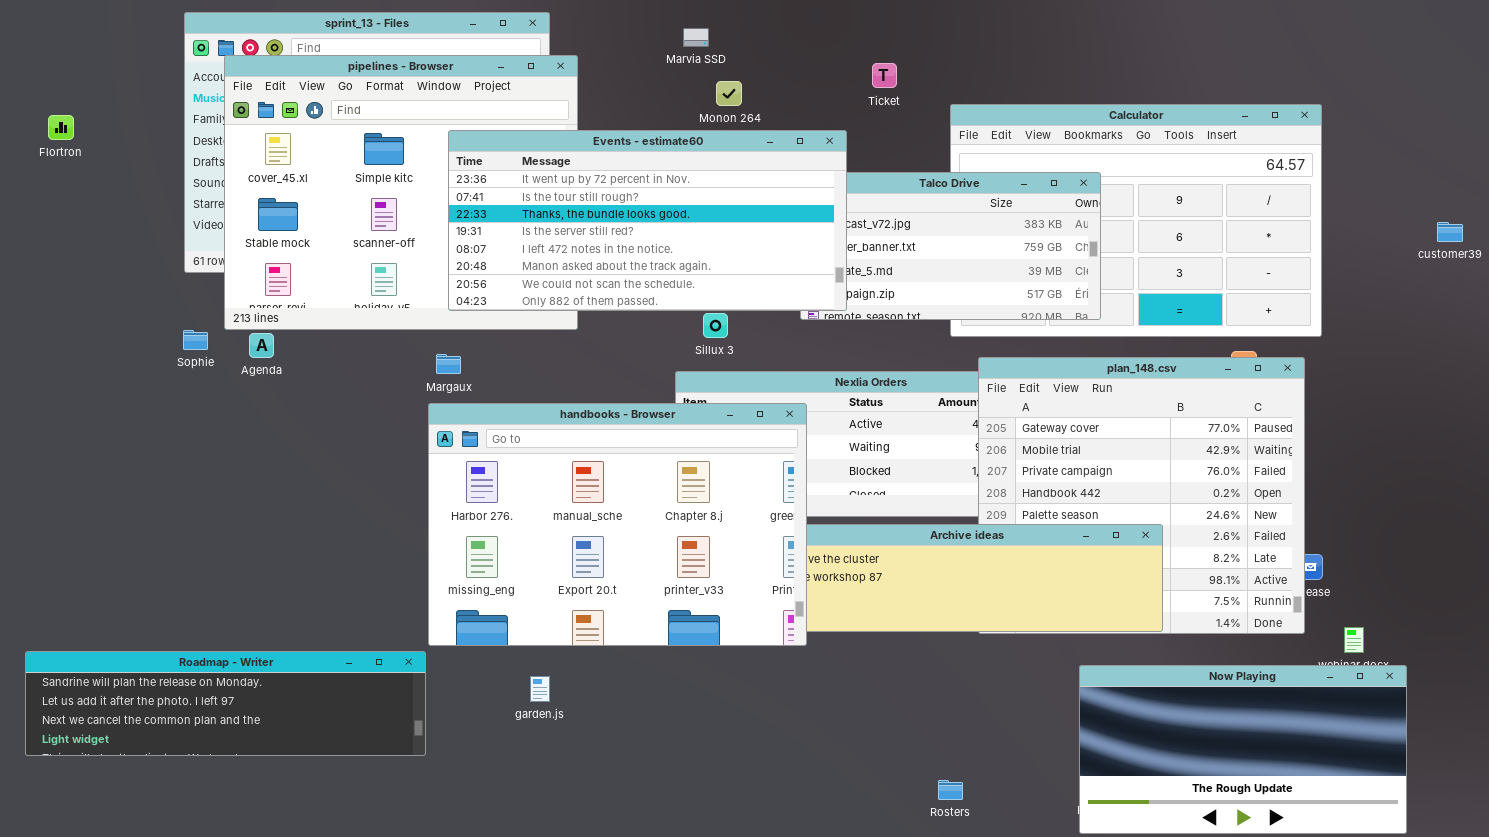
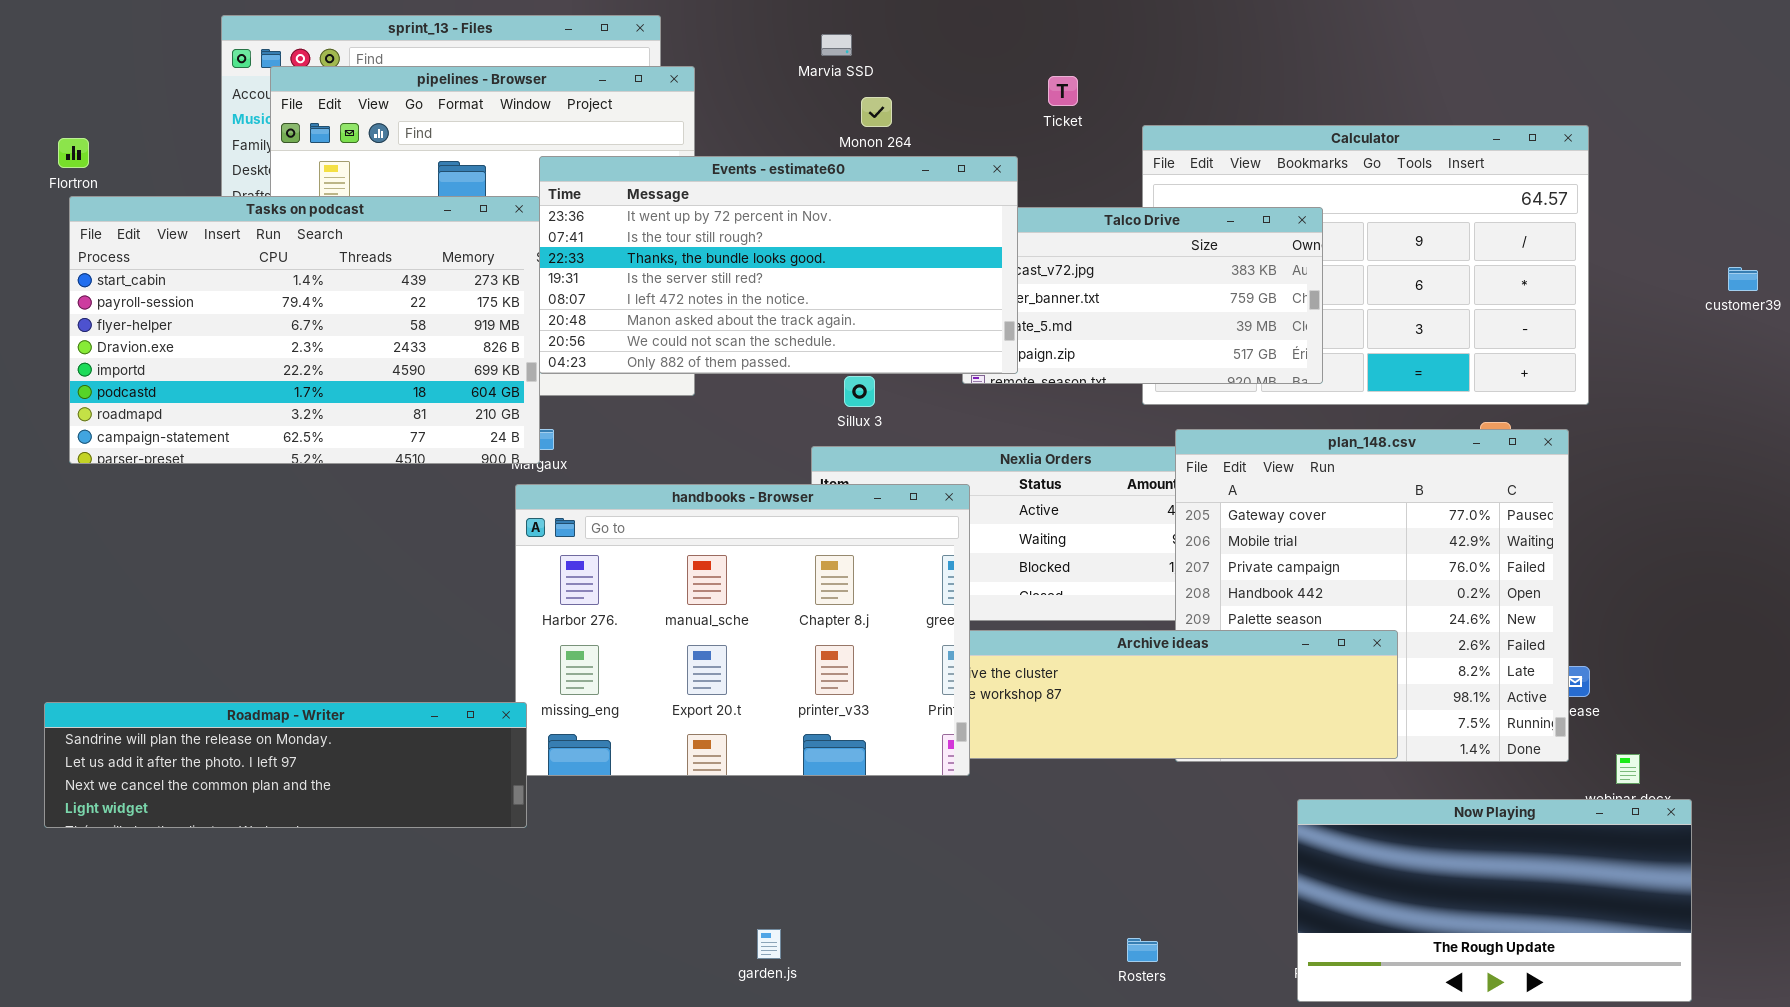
Tasks on podcast: none -> [69,196,540,464], opened
Roadmap - Writer: [25,651,426,756] -> [44,702,527,828], moved
garden.js: [530,676,550,702] -> [757,929,781,959], moved

